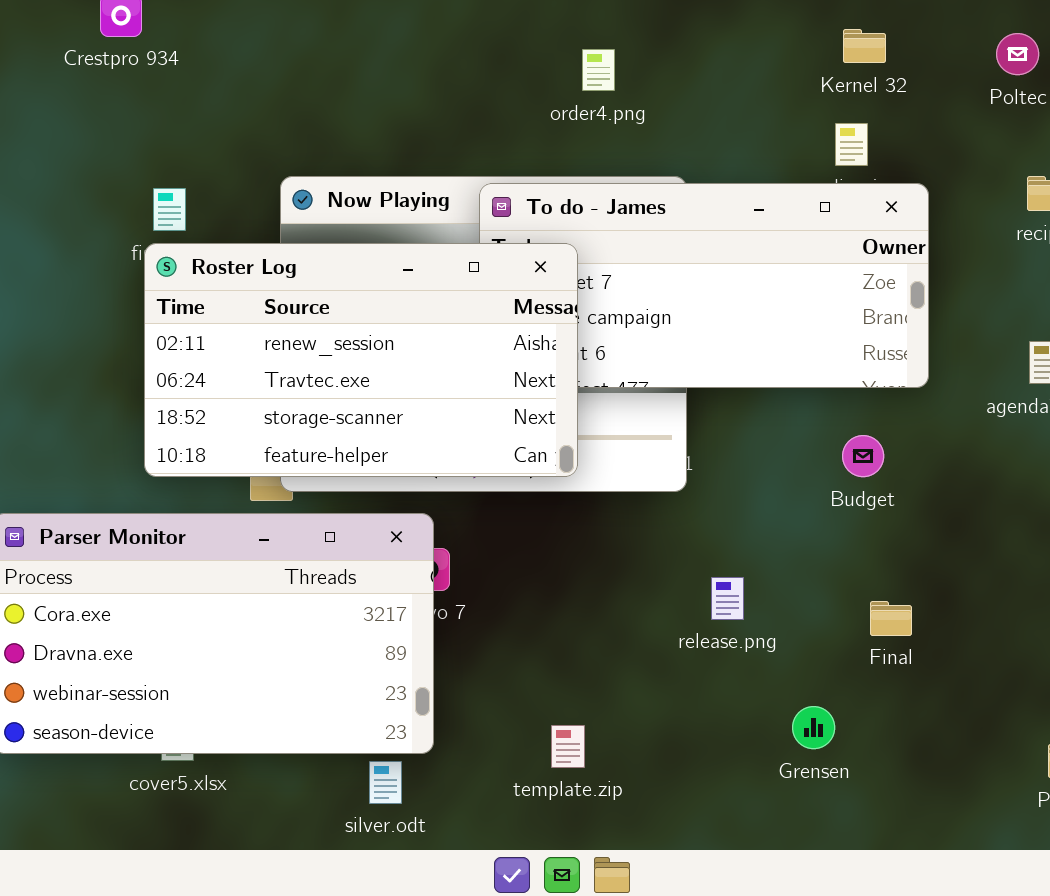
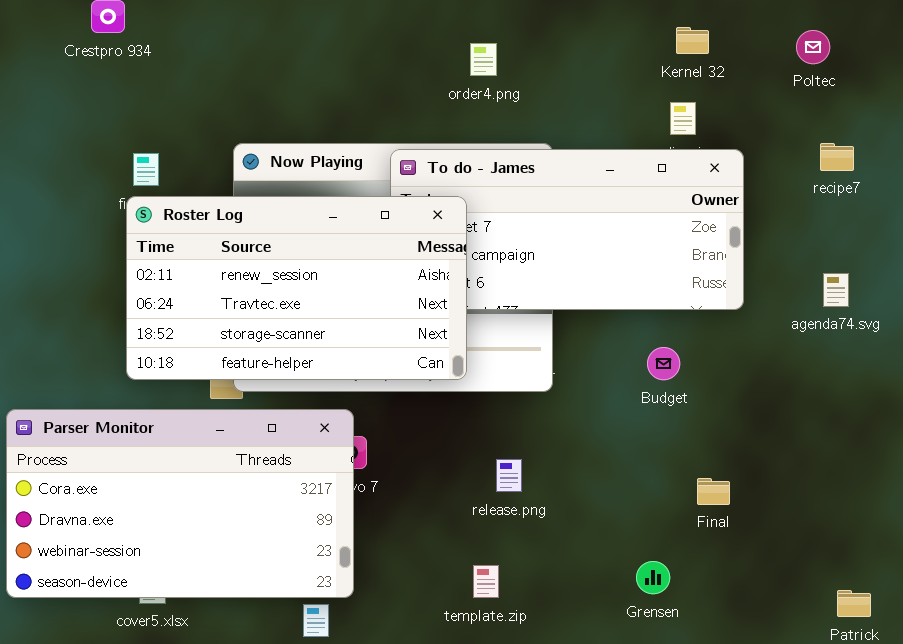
Budget: [842,435,884,477] -> [647,347,680,380], moved
release.png: [711,577,744,620] -> [496,459,522,492], moved
template.zip: [551,725,585,768] -> [473,565,499,598], moved

